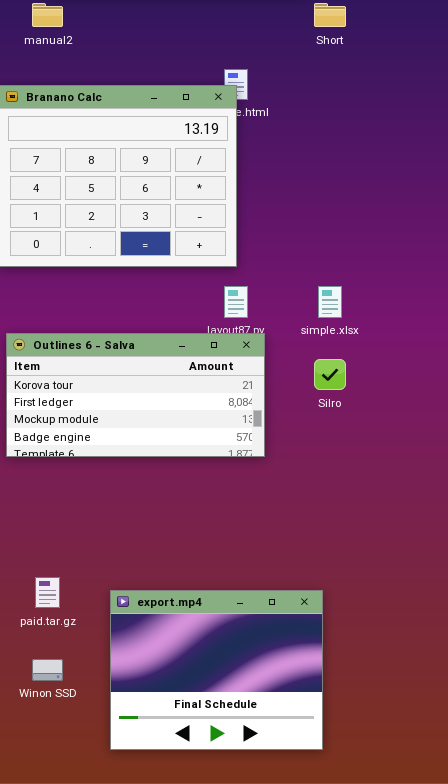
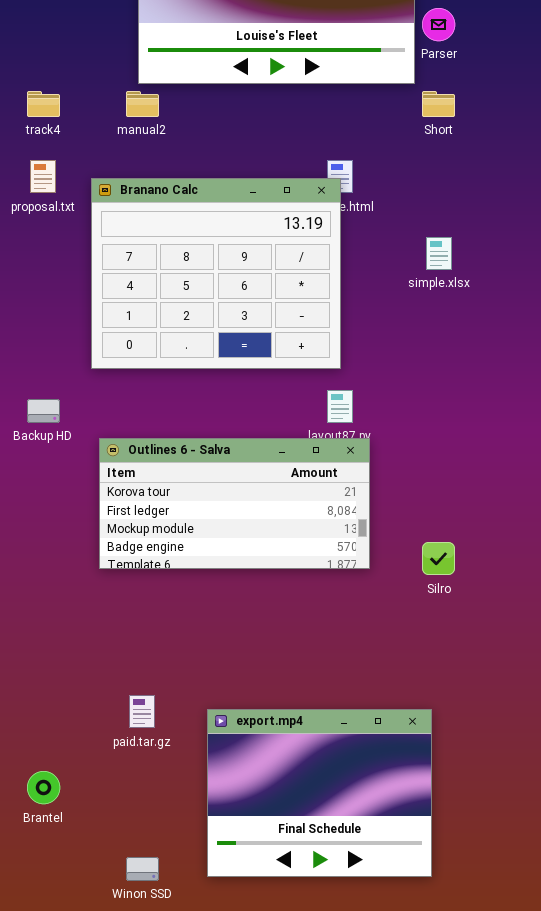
simple.xlsx: [318,286,342,318] -> [426,237,452,270], moved
Silro: [314,359,346,390] -> [422,542,455,575], moved
Winon SSD: [32,659,63,681] -> [126,857,159,881], moved

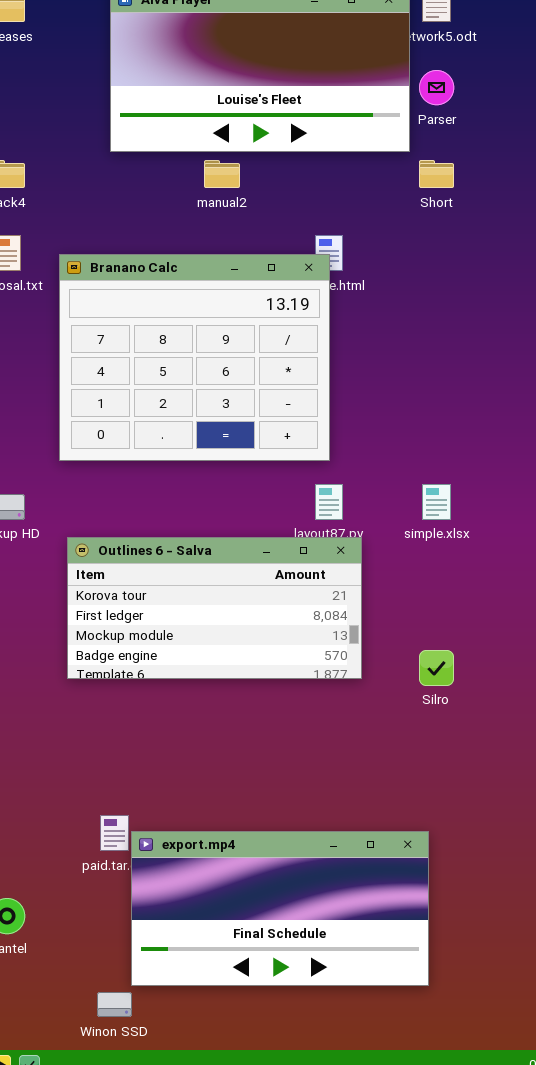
manual2: [126,91,159,117] -> [204,160,240,188], moved
simple.xlsx: [426,237,452,270] -> [422,484,451,520], moved
export.mp4: [207,709,432,877] -> [131,831,429,986], resized

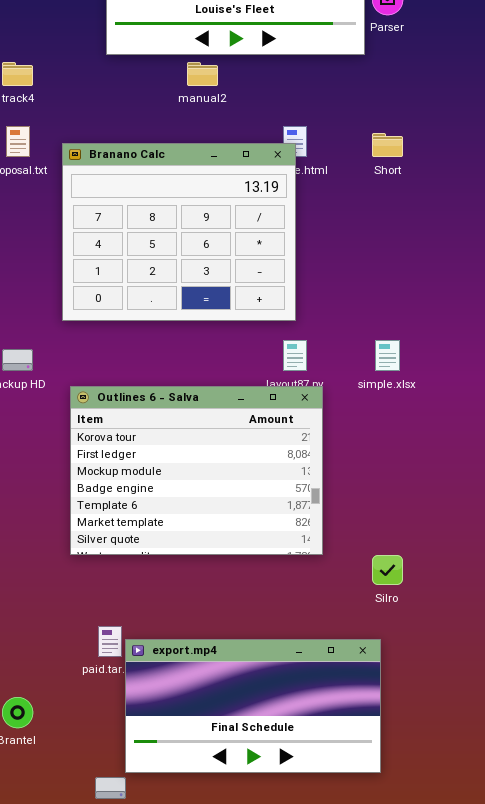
Short: [419,160,454,188] -> [372,133,403,157], moved
Outlines 6 - Salva: [67,537,362,679] -> [70,386,323,555], resized
Silro: [419,650,454,686] -> [372,555,403,585], moved

